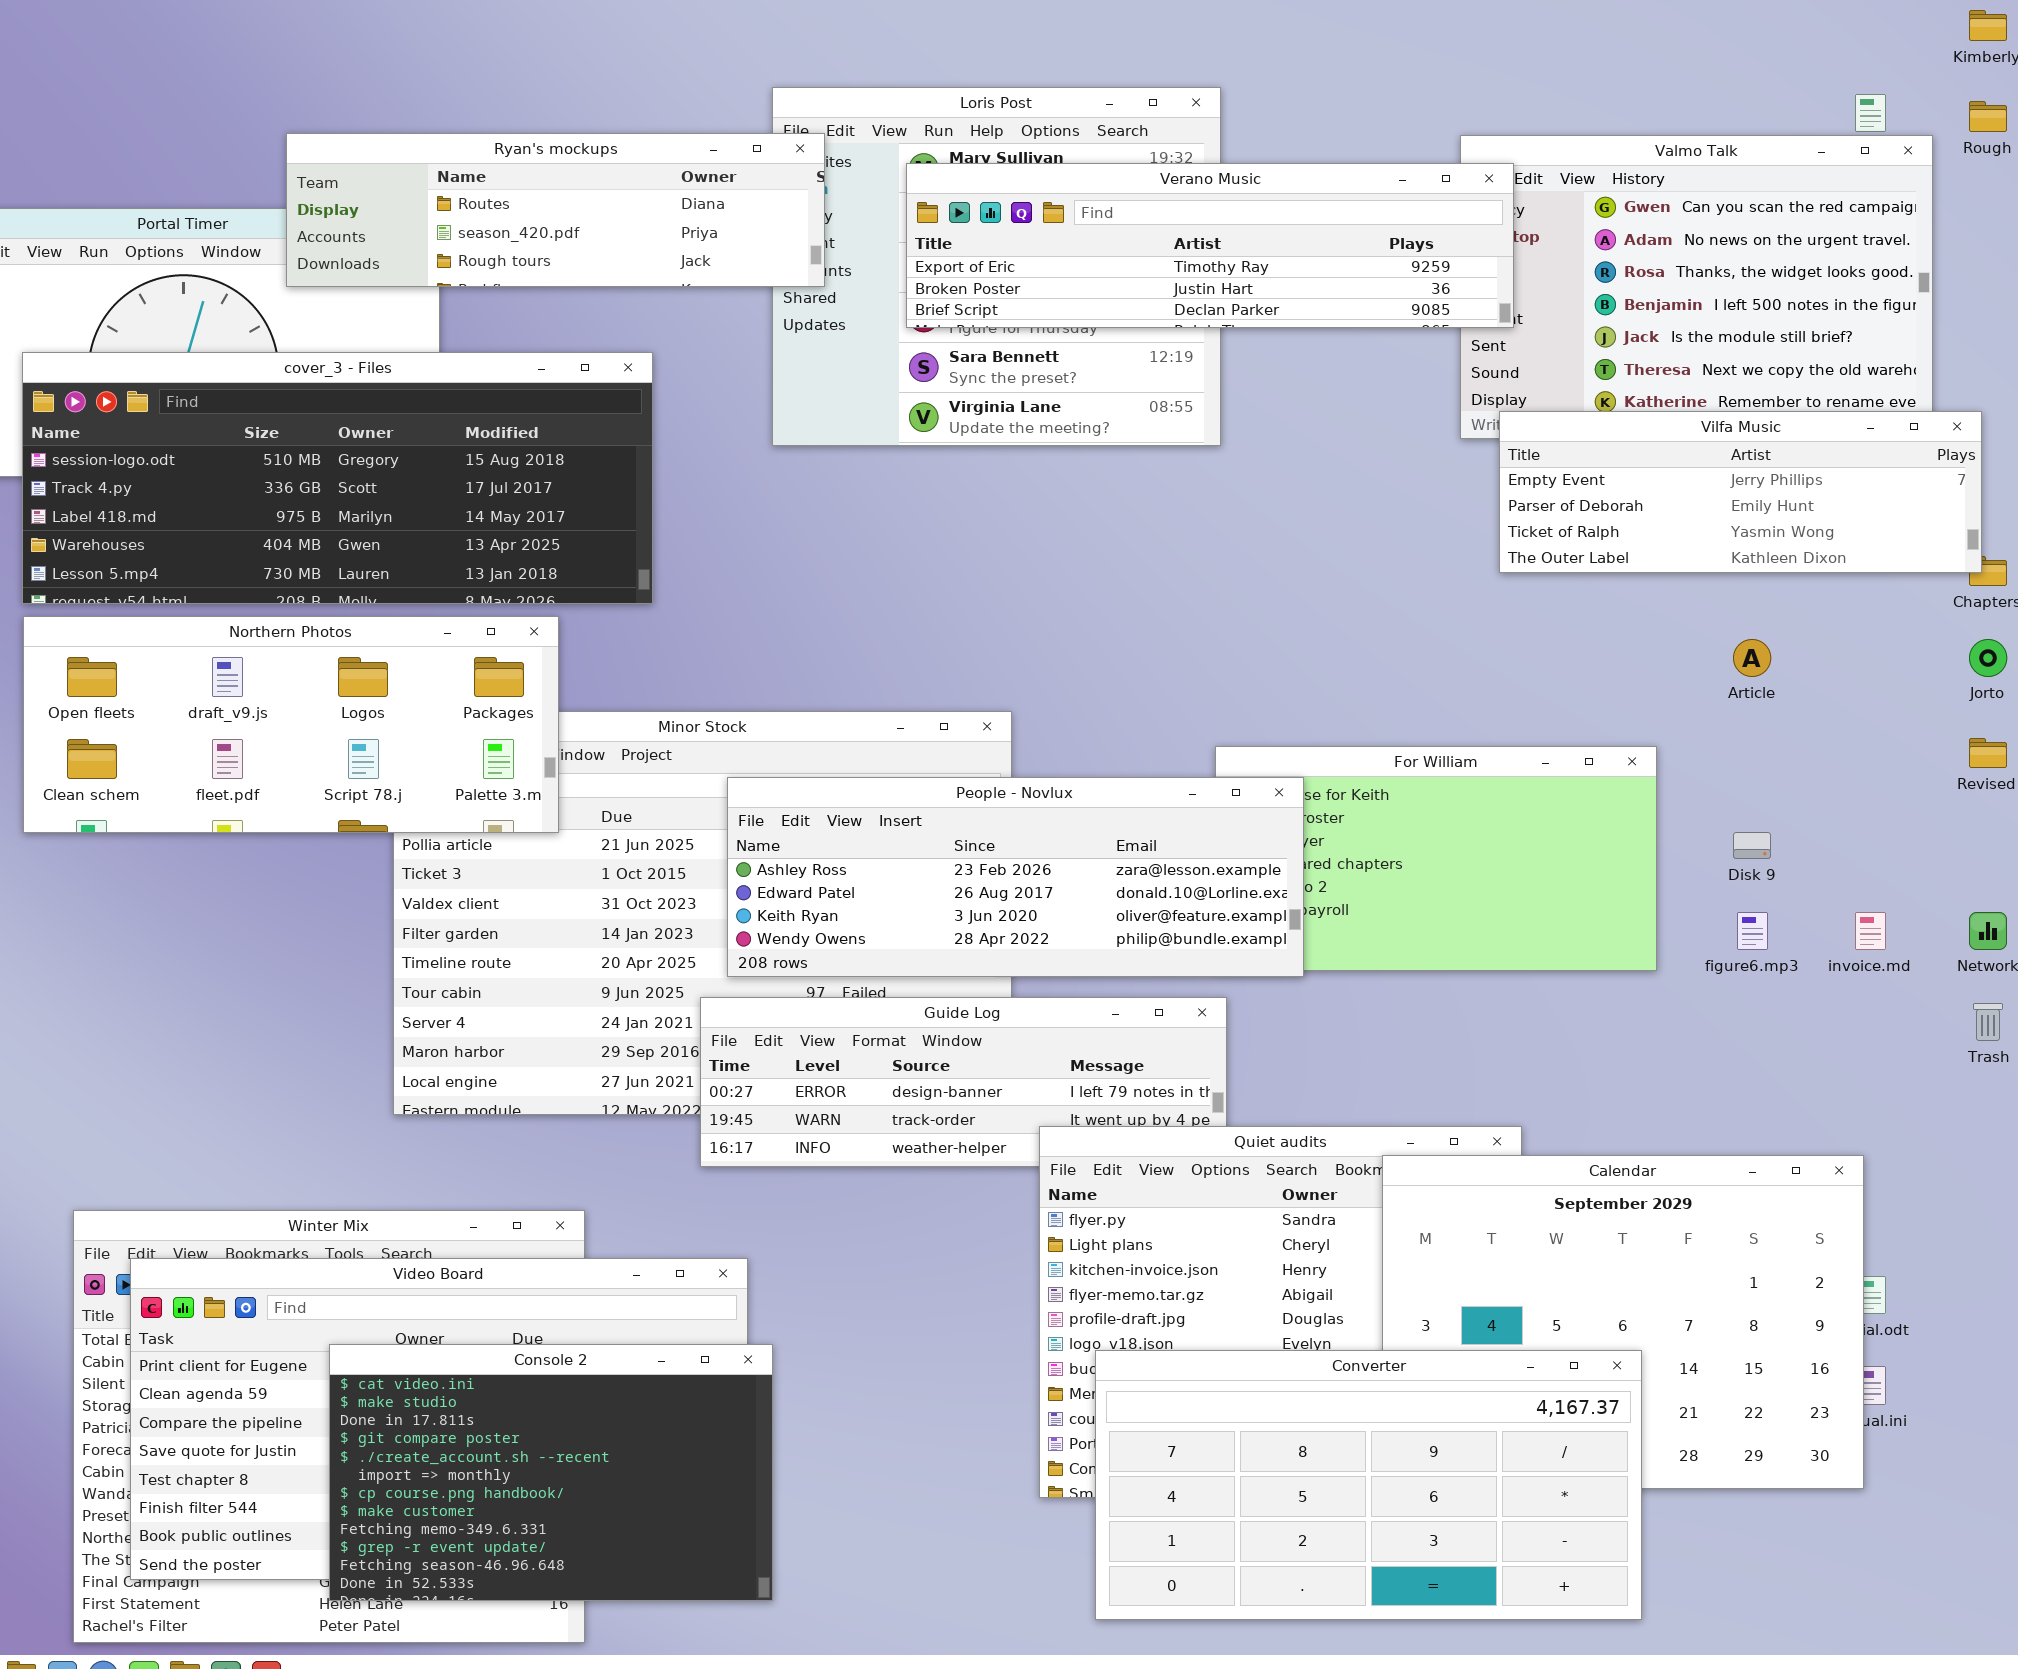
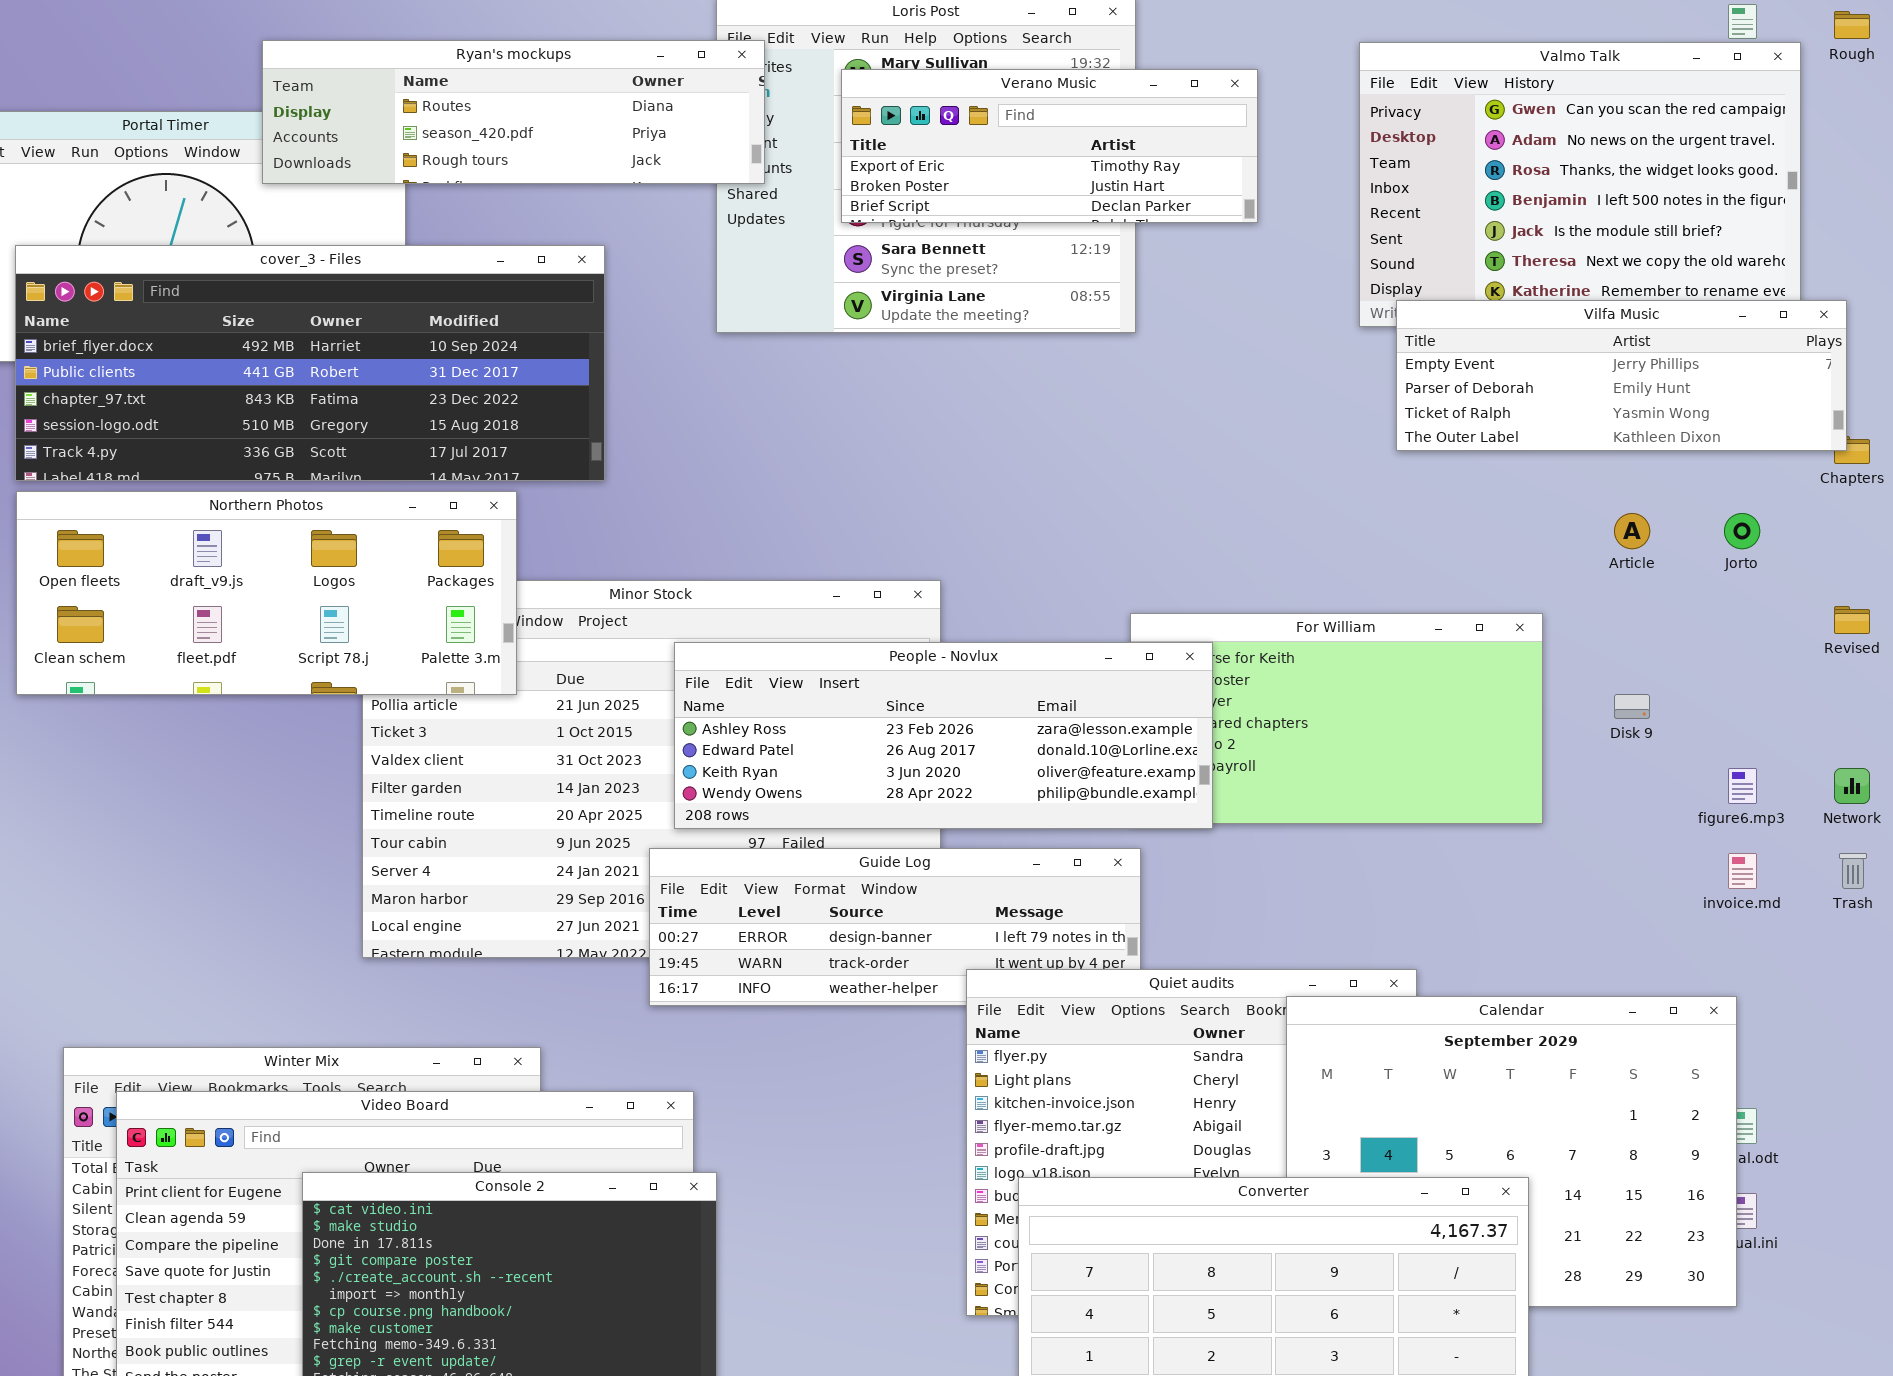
Verano Music: [906,163,1514,328] -> [841,69,1258,223], resized
cover_3 - Files: [22,352,653,604] -> [15,245,605,481], scrolled up 3 rows
Jorto: [1969,639,2007,677] -> [1724,513,1760,549], moved
figure6.mp3: [1737,912,1768,950] -> [1728,768,1757,804], moved
invoice.md: [1855,912,1886,950] -> [1728,853,1757,889], moved

